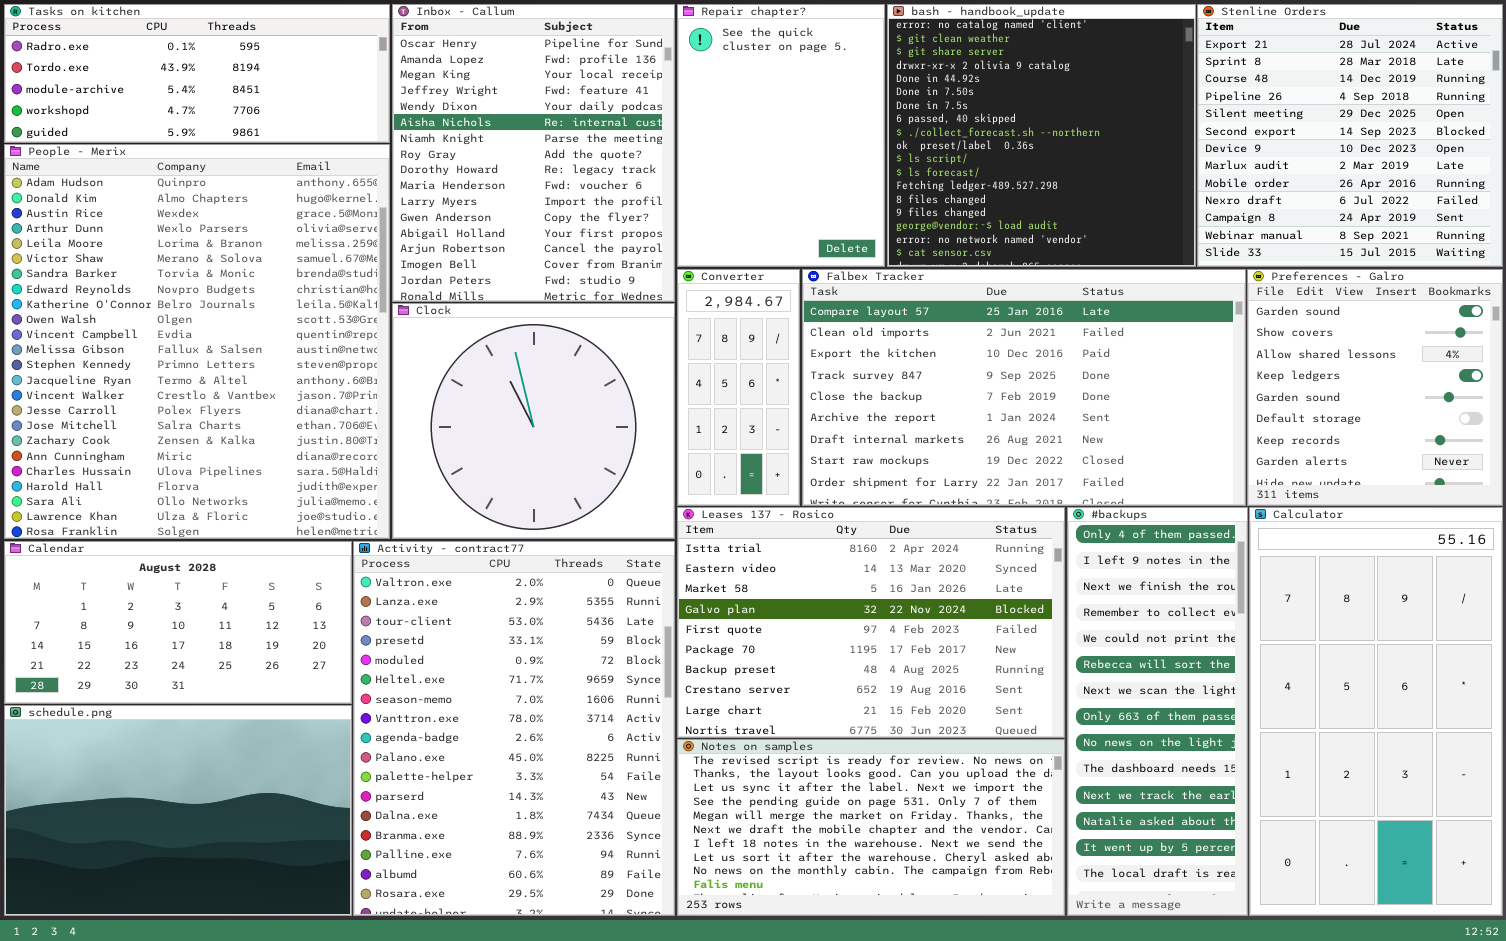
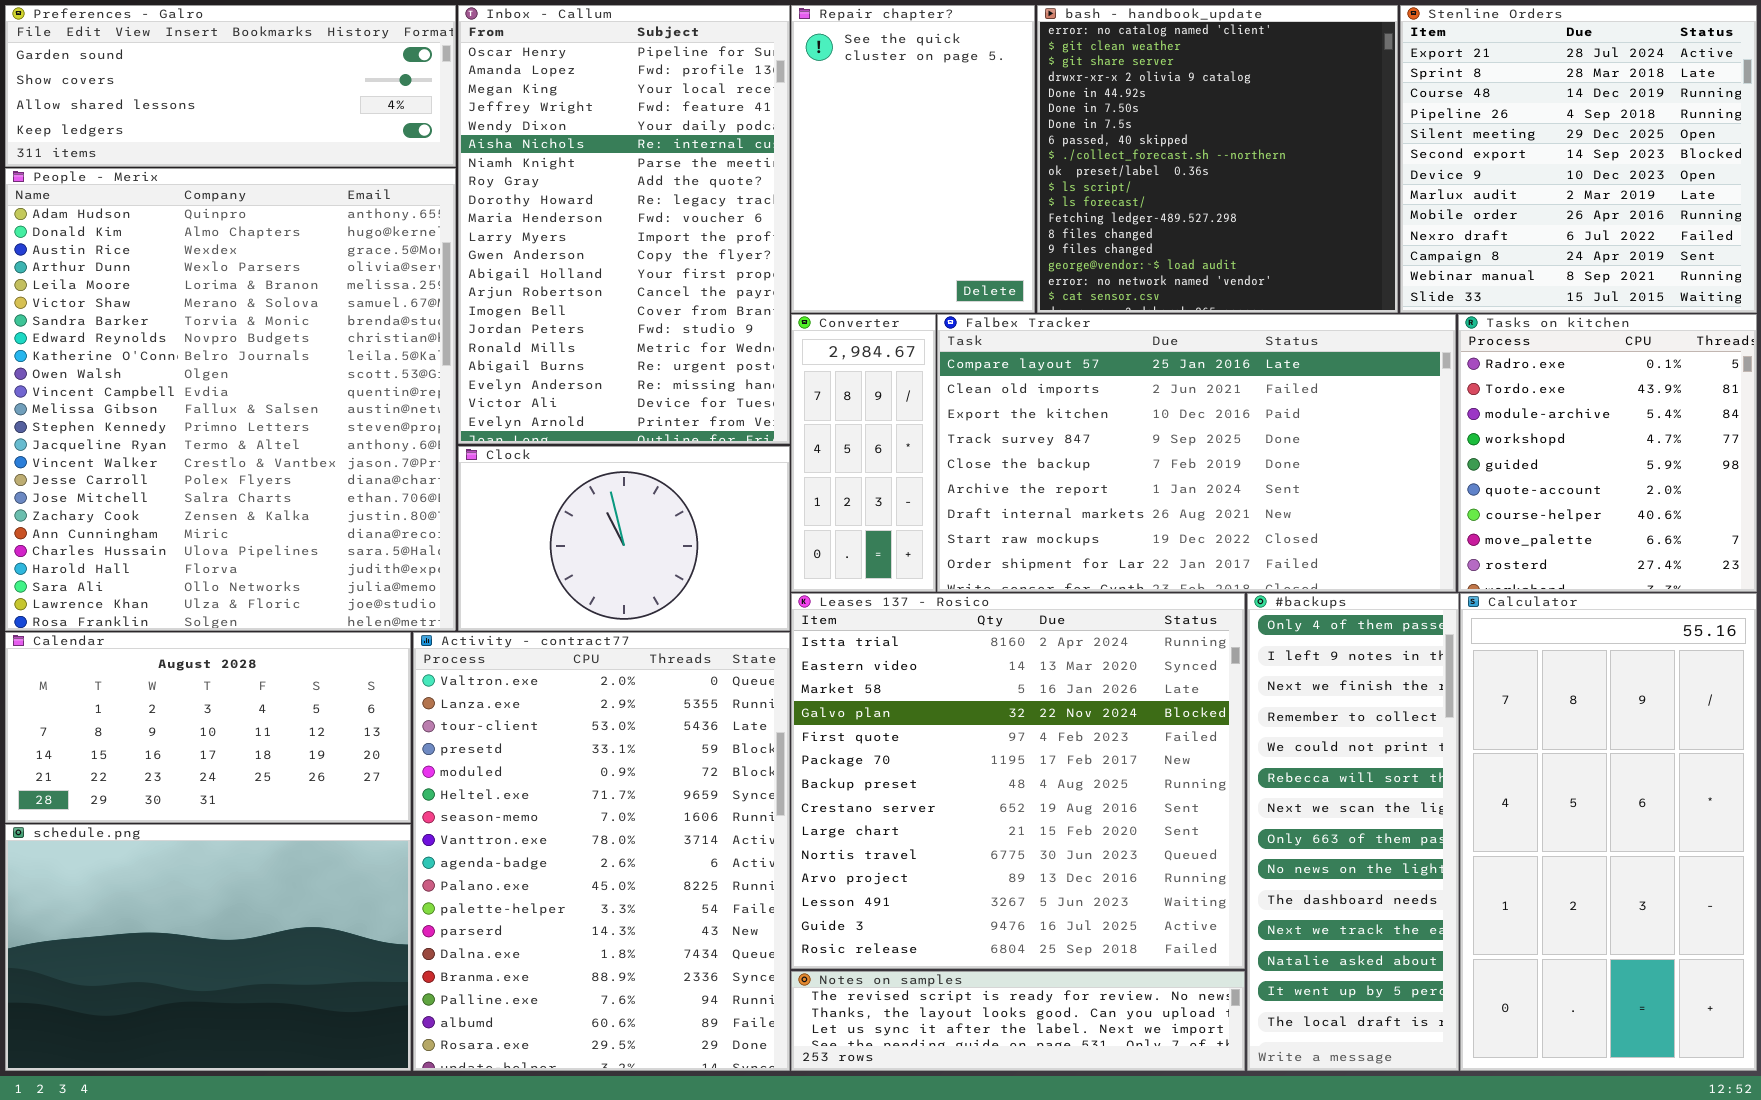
Tasks on kitchen: [4,4,390,143] -> [1458,314,1757,592], moved, resized
Inbox - Callum: [392,4,675,302] -> [458,5,790,444], resized
Preferences - Galro: [1247,269,1503,506] -> [5,5,456,167], moved, resized
Clock: [392,303,675,539] -> [458,446,790,631], resized
Leases 137 - Rosico: [677,507,1065,738] -> [791,593,1245,969], resized
Notes on samples: [677,739,1065,916] -> [791,971,1245,1071], resized

